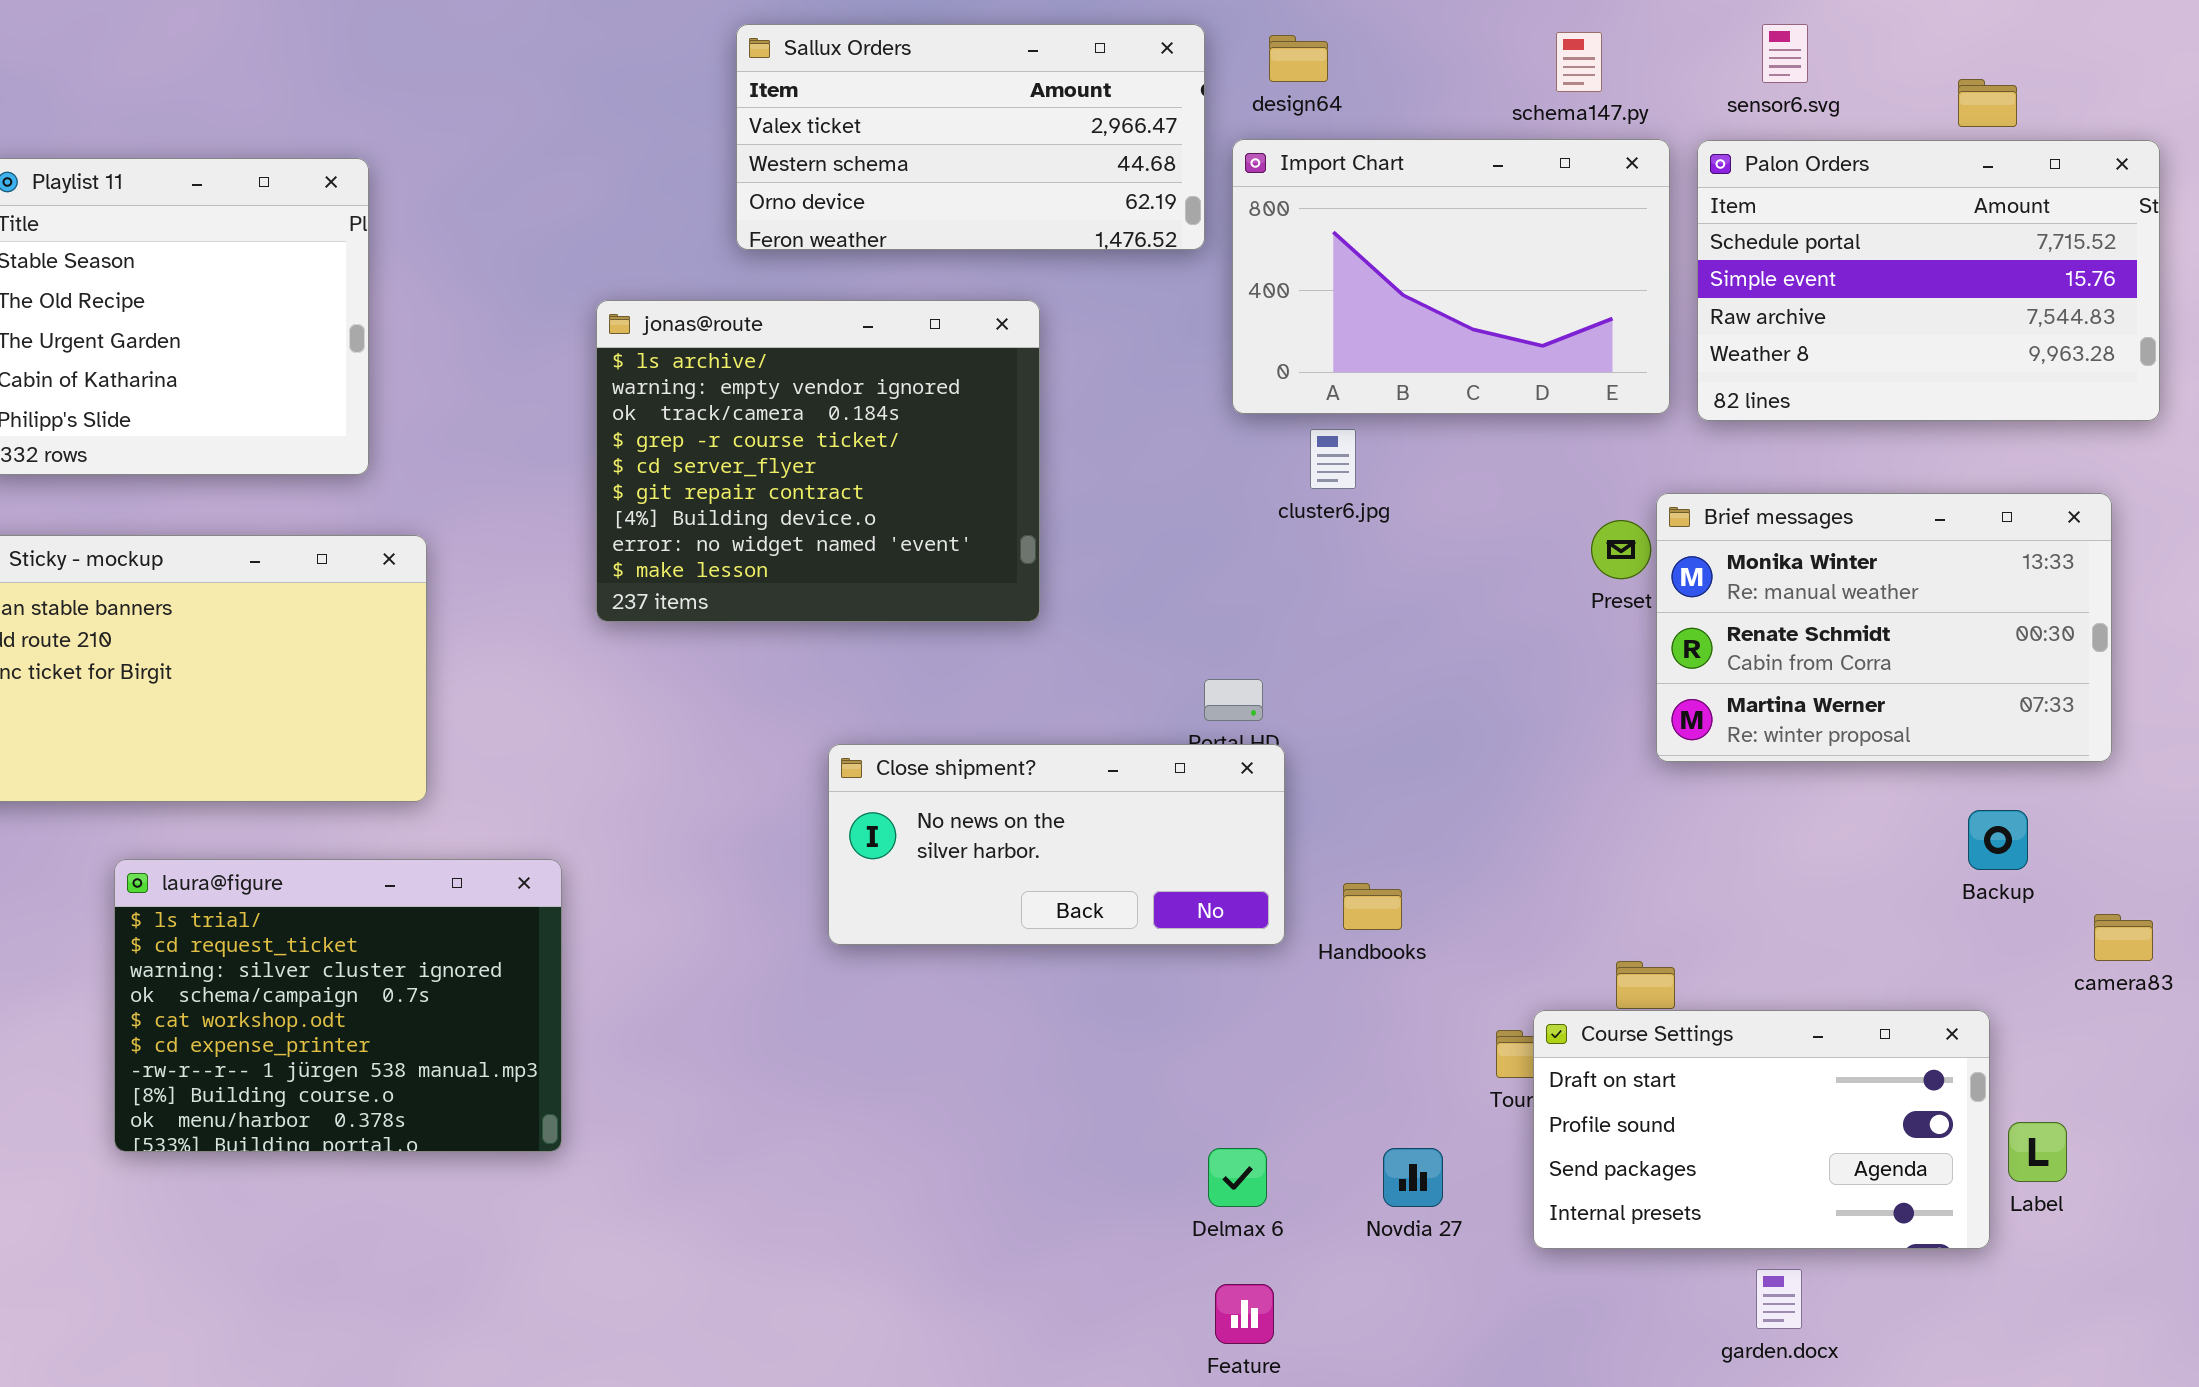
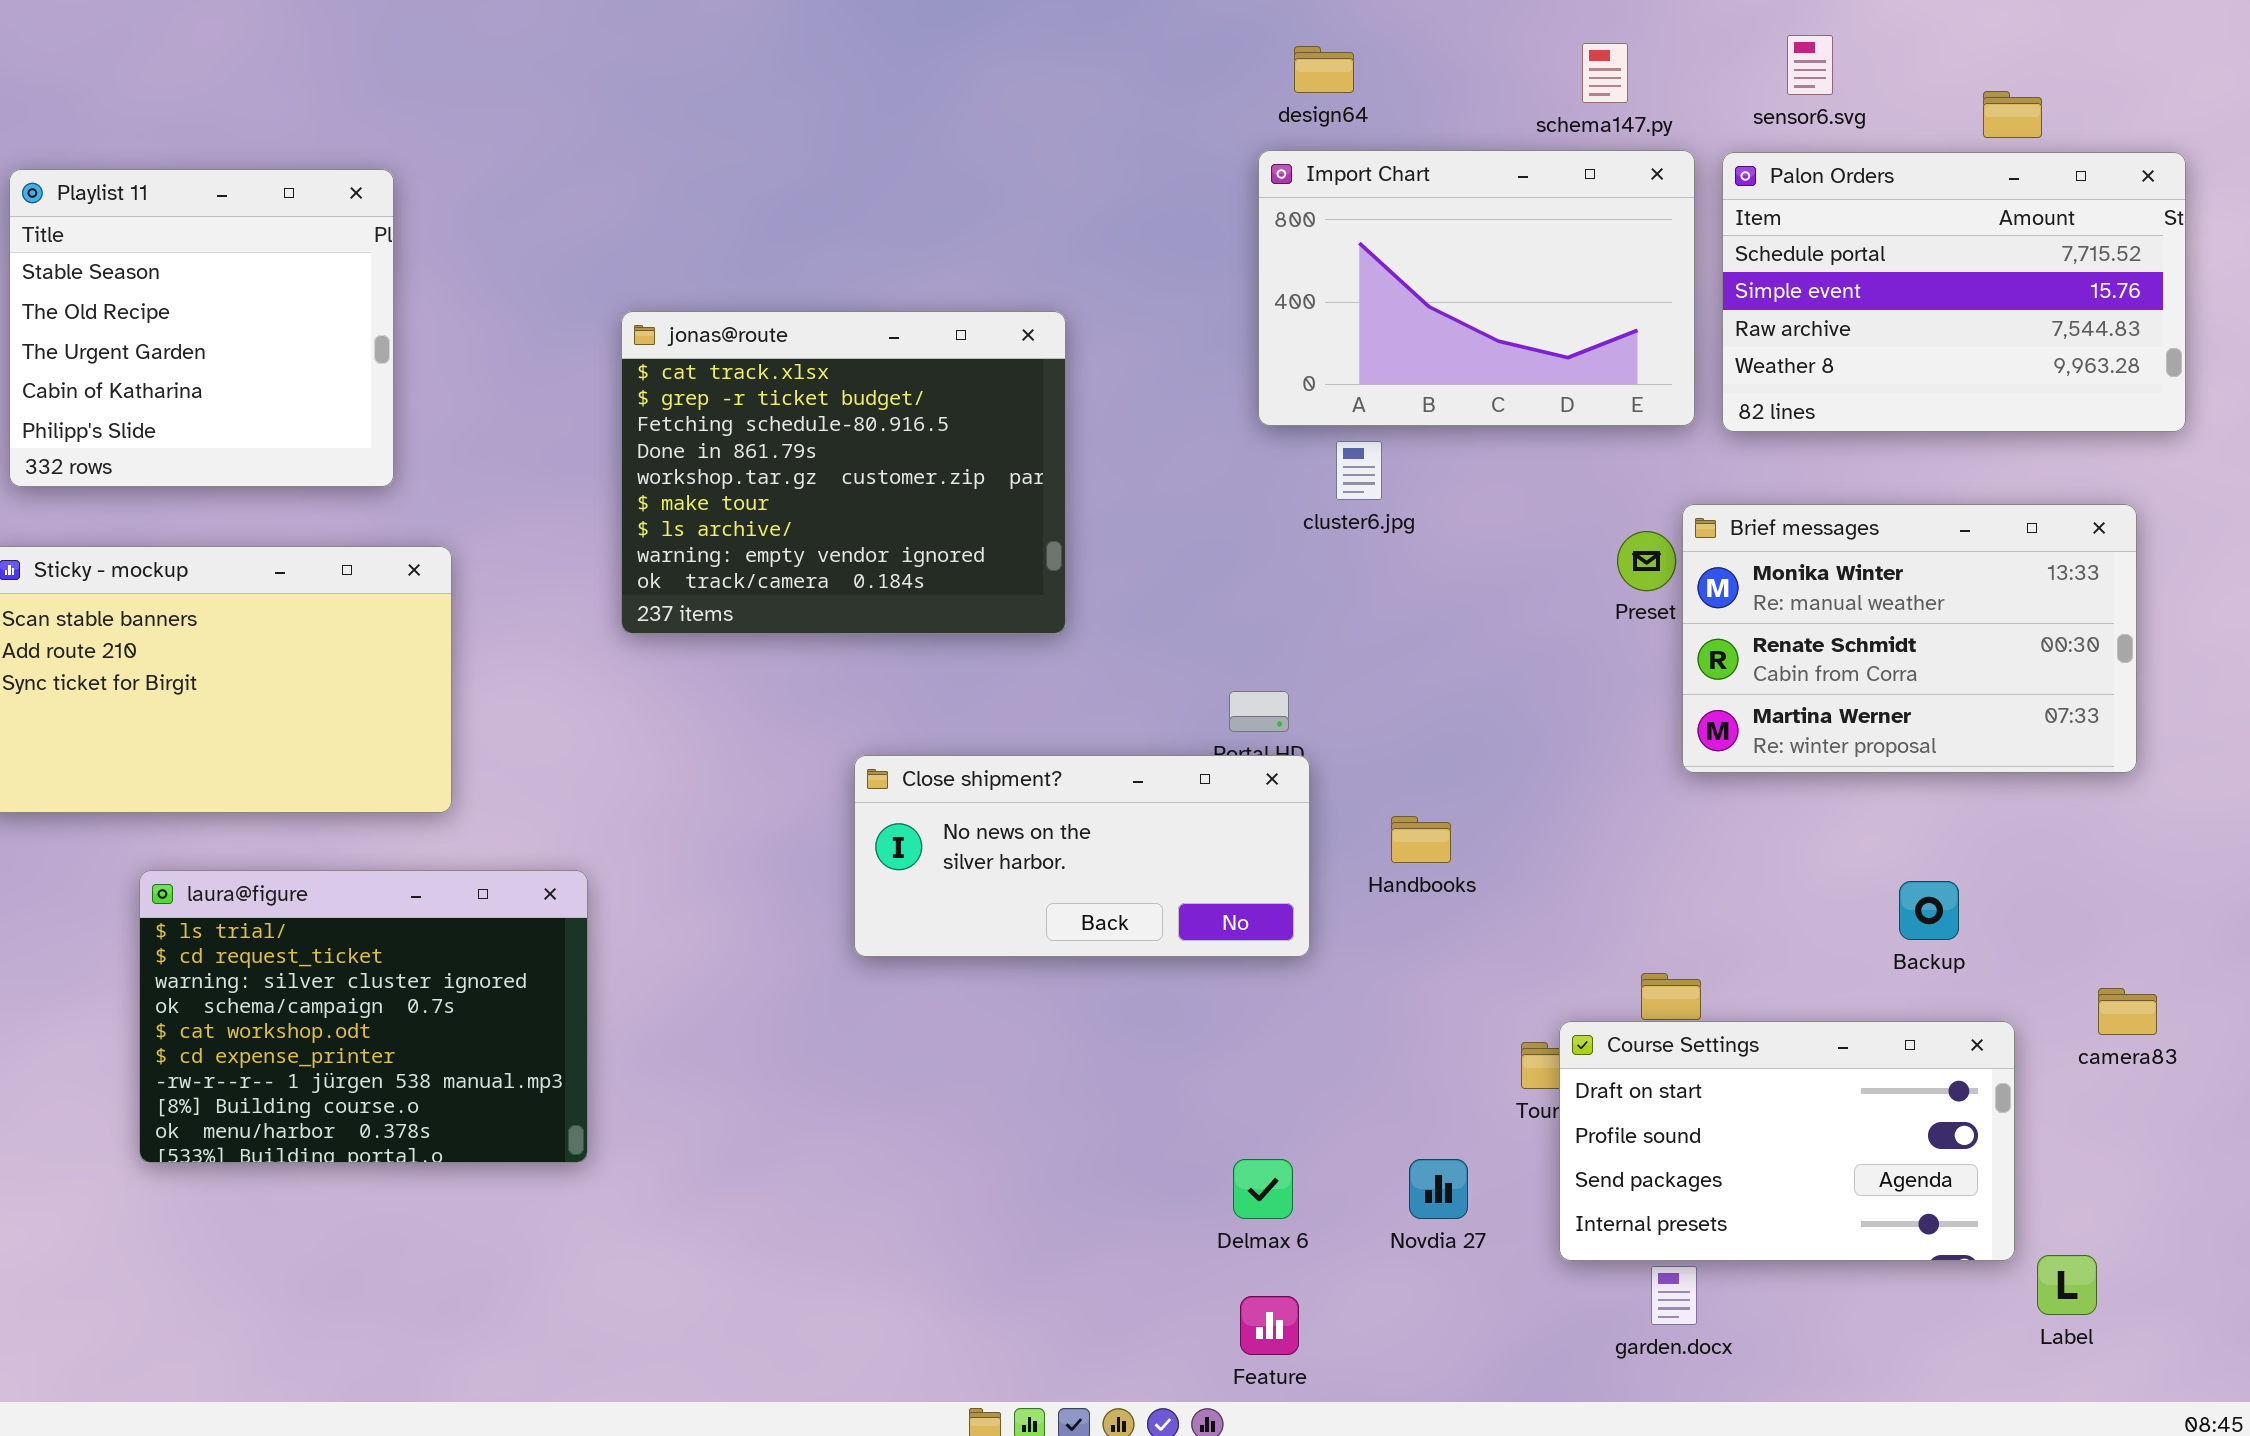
Sallux Orders: [736,24,1205,250] -> none, closed
jonas@route: [596,300,1040,622] -> [621,311,1066,634], scrolled up 6 rows
Backup: [1968,810,2028,870] -> [1899,881,1959,940], moved
Handbooks: [1343,883,1402,930] -> [1391,816,1451,863], moved
camera83: [2094,914,2153,961] -> [2098,988,2157,1035], moved
Label: [2008,1122,2067,1182] -> [2037,1255,2097,1315], moved
garden.docx: [1756,1269,1802,1329] -> [1651,1266,1697,1325], moved

